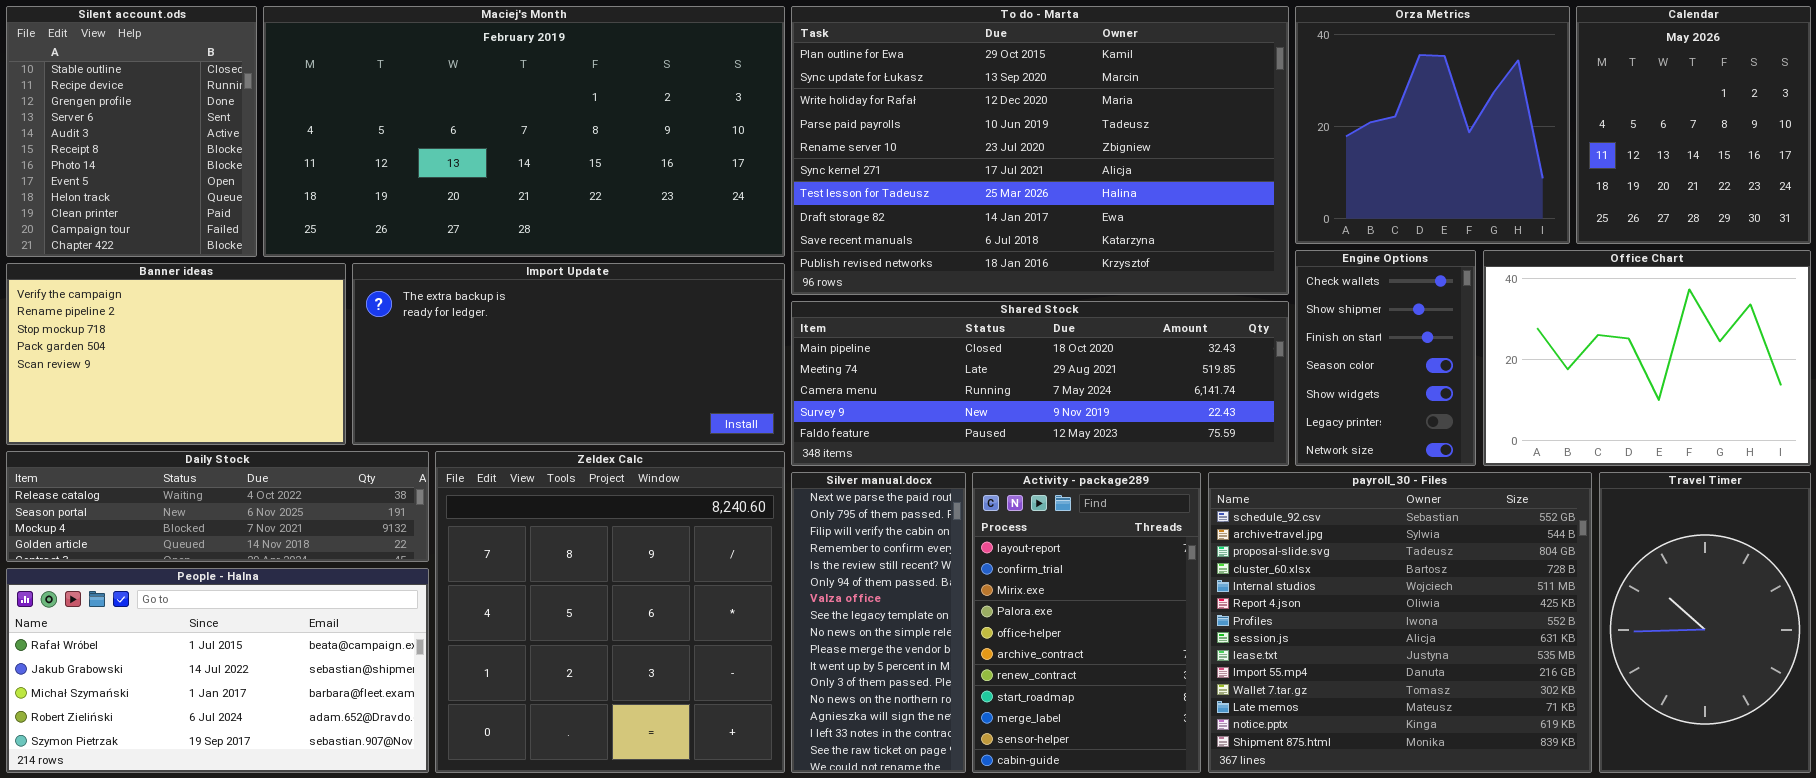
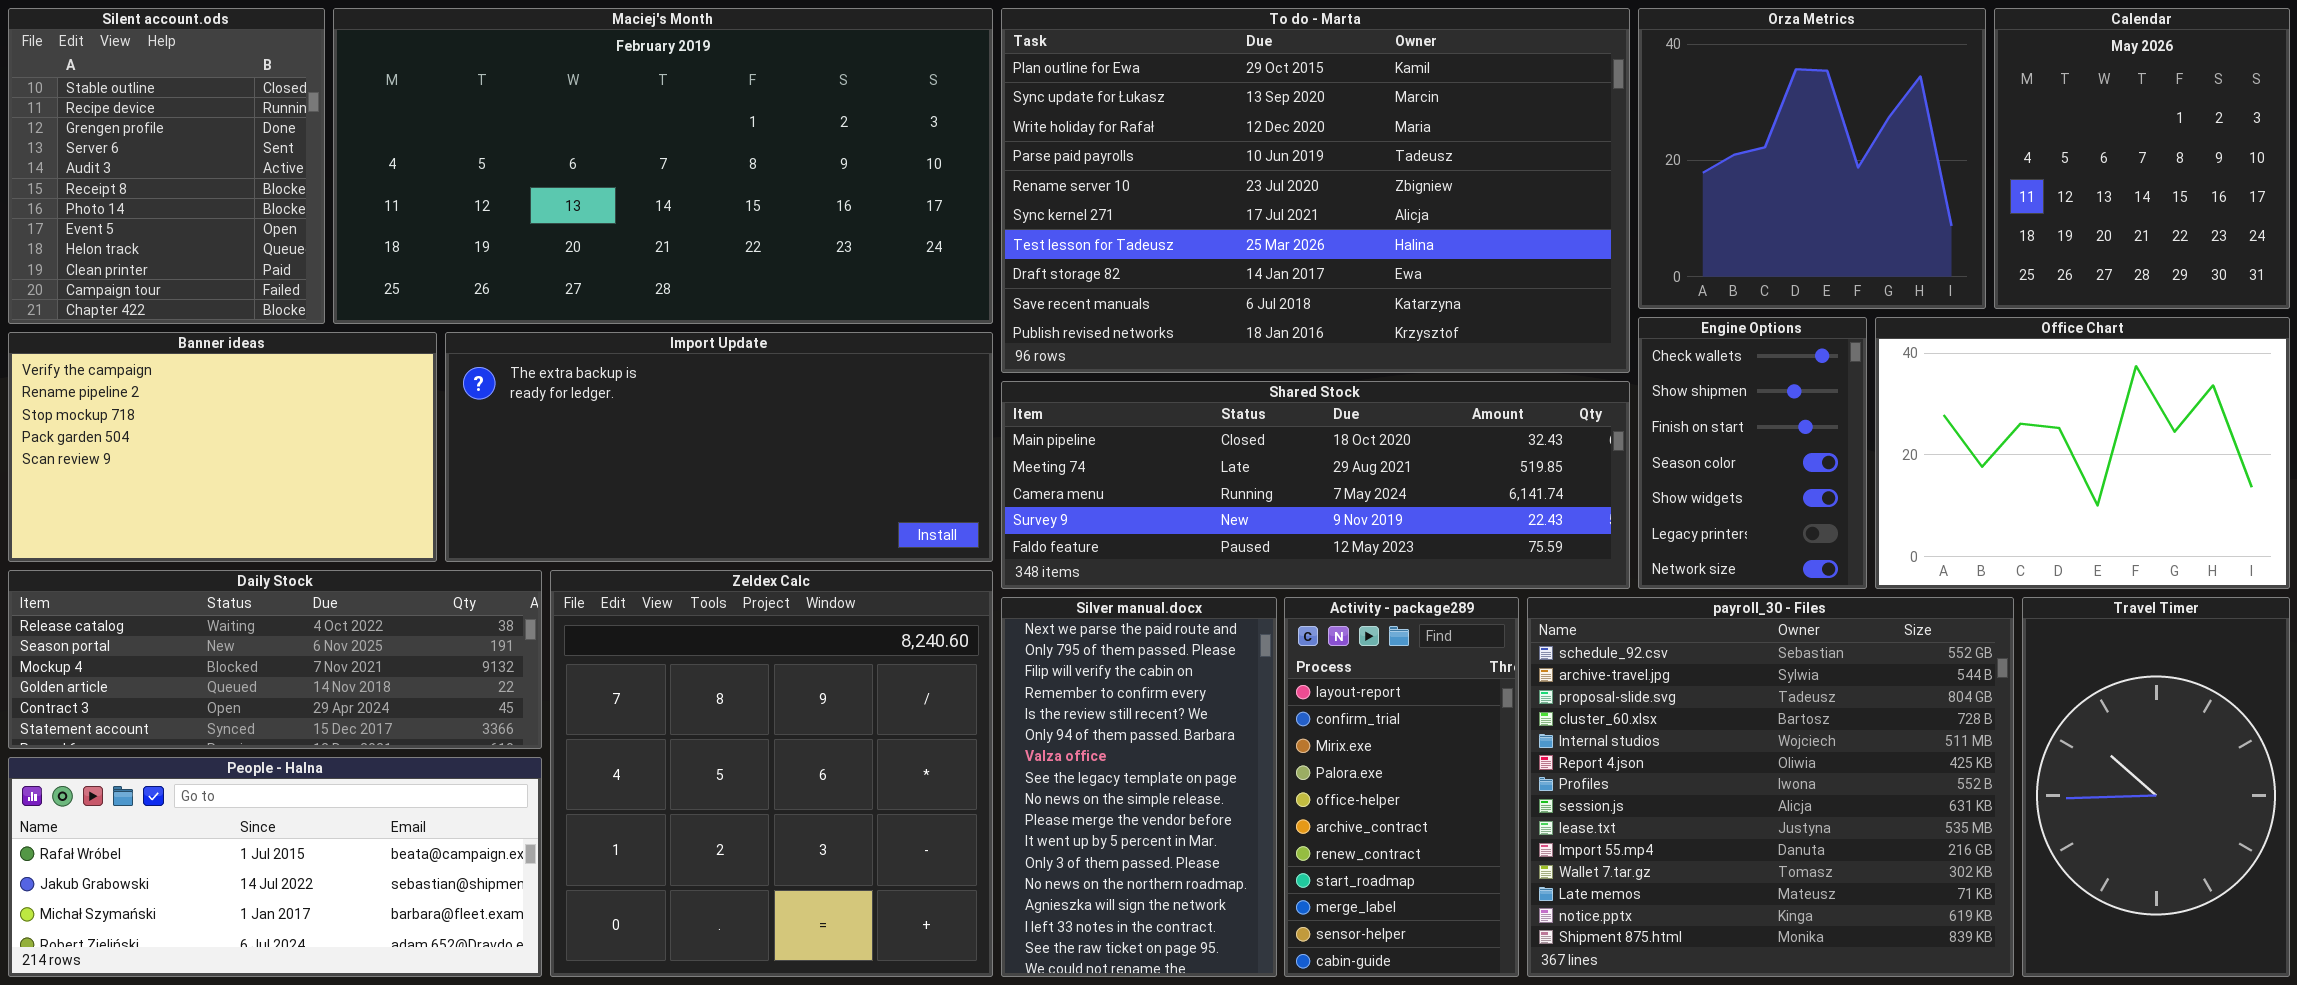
Daily Stock: [6,451,429,562] -> [8,570,542,749], resized
Silver manual.docx: [791,472,966,773] -> [1001,597,1277,977], resized
Activity - package289: [972,472,1201,773] -> [1284,597,1519,977], resized
People - Halna: [6,568,429,773] -> [8,757,542,977], resized

